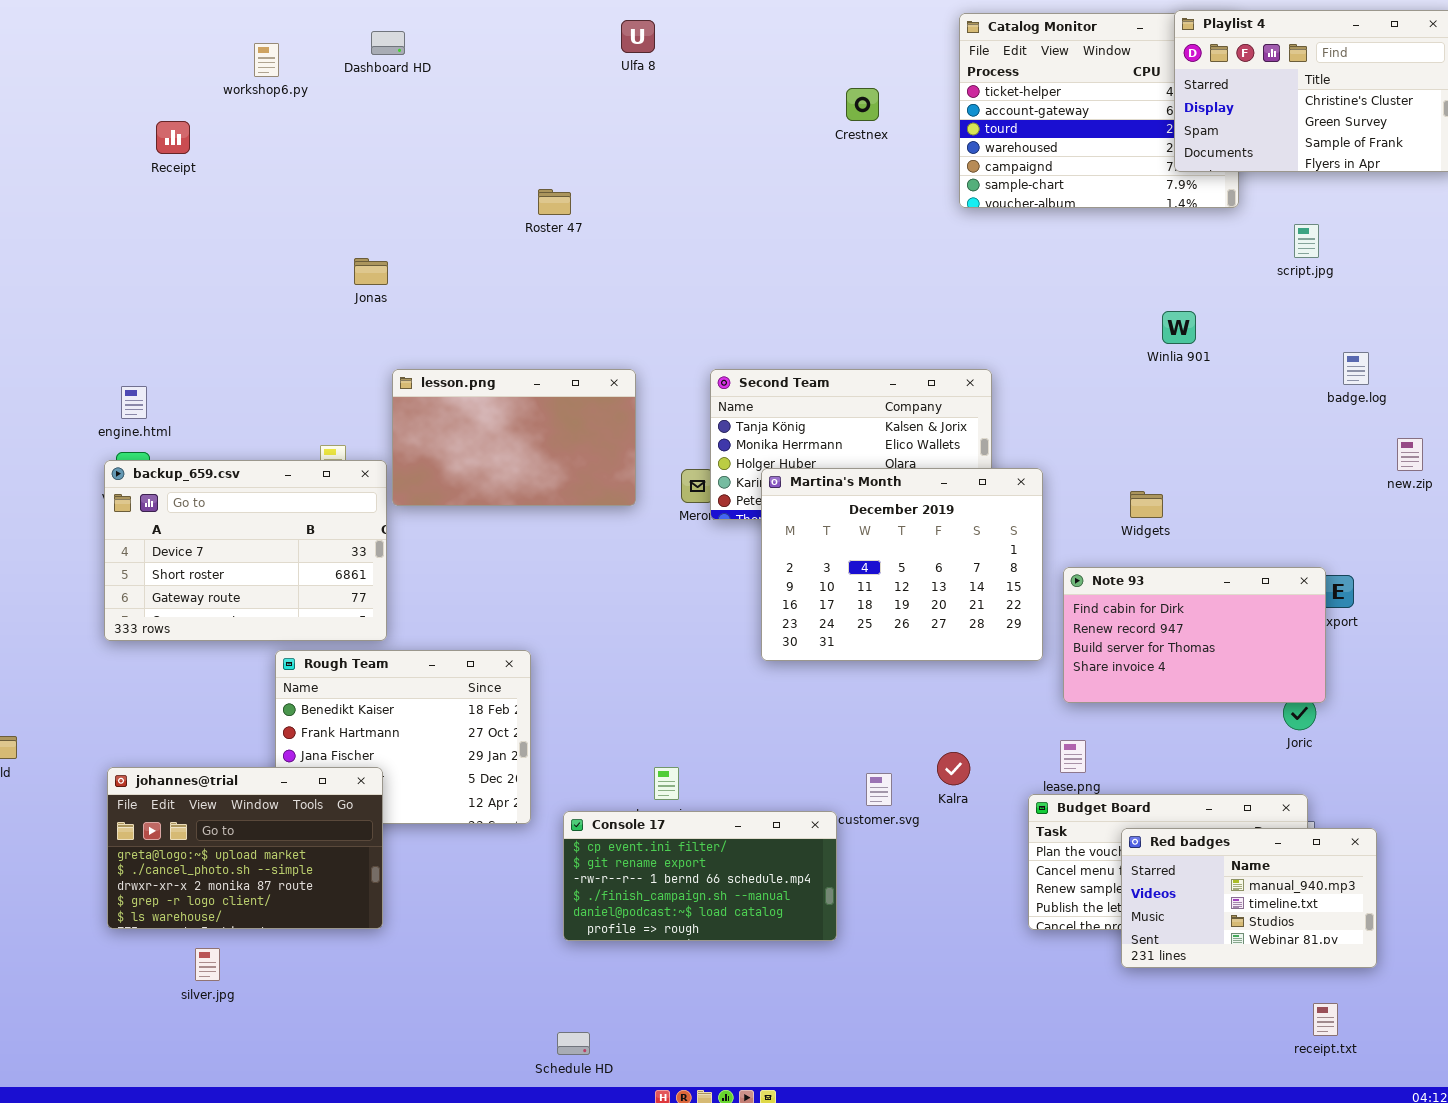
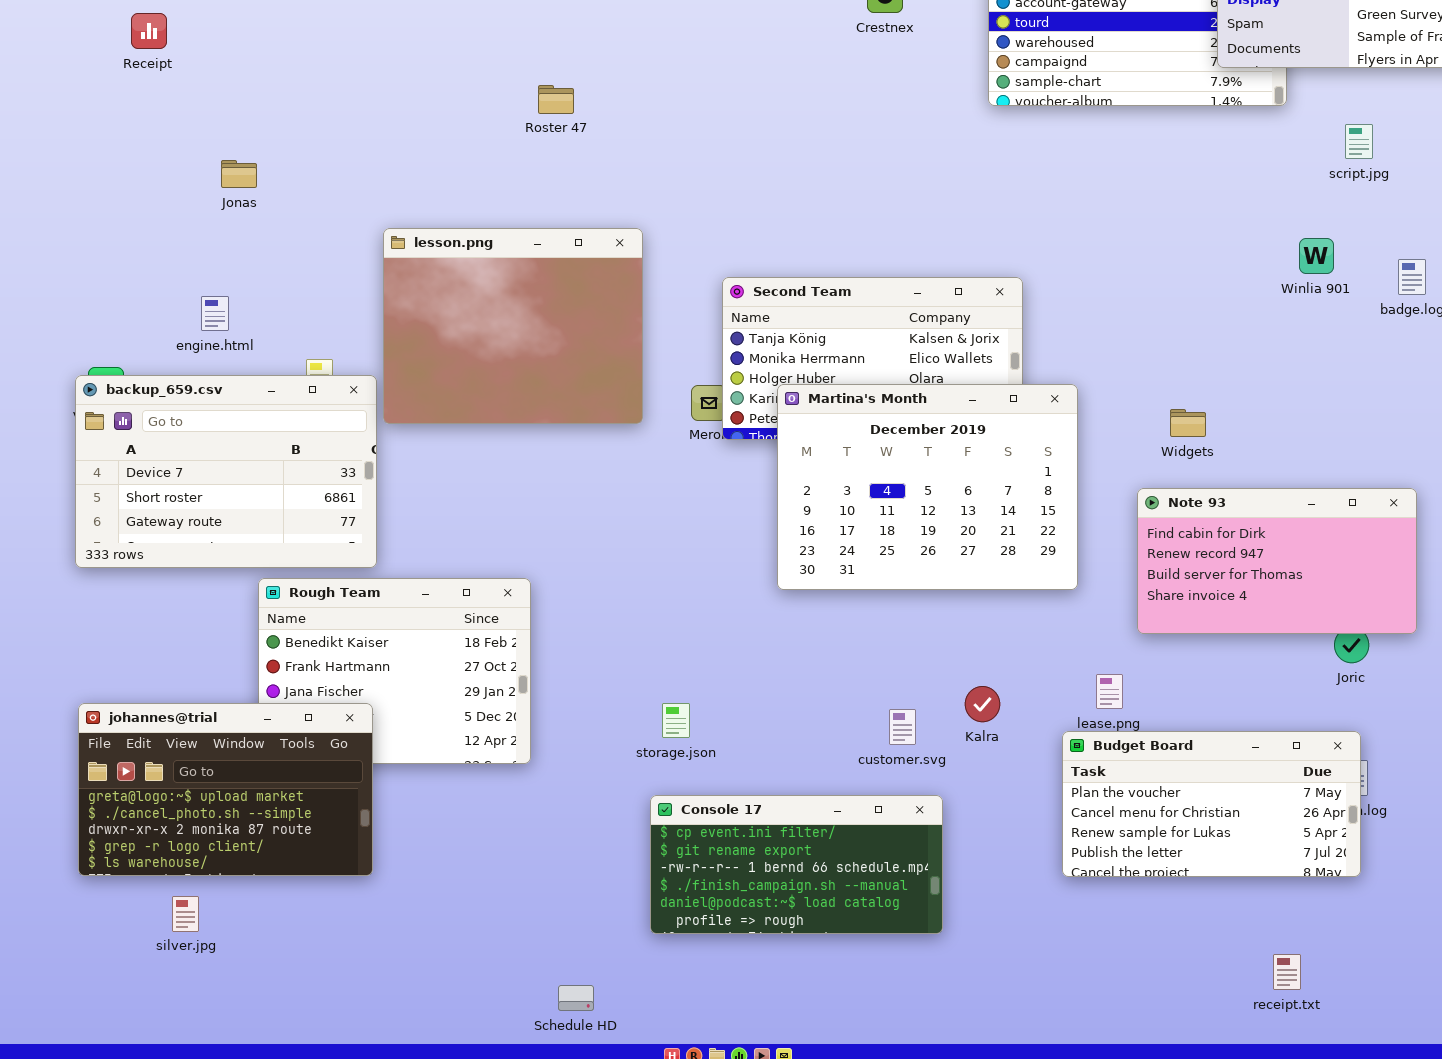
Jonas: [354,258,388,285] -> [221,160,257,188], moved
Winlia 901: [1162,311,1196,344] -> [1299,238,1334,274], moved
lesson.png: [392,369,636,506] -> [383,228,643,424], resized
engine.html: [121,386,147,419] -> [201,296,229,331], moved
Note 93: [1063,567,1326,703] -> [1137,488,1417,634], moved
Console 17: [563,811,837,941] -> [650,795,943,934], moved
Red badges: [1121,828,1377,968] -> none, closed
receipt.txt: [1313,1003,1338,1036] -> [1273,954,1301,990], moved

